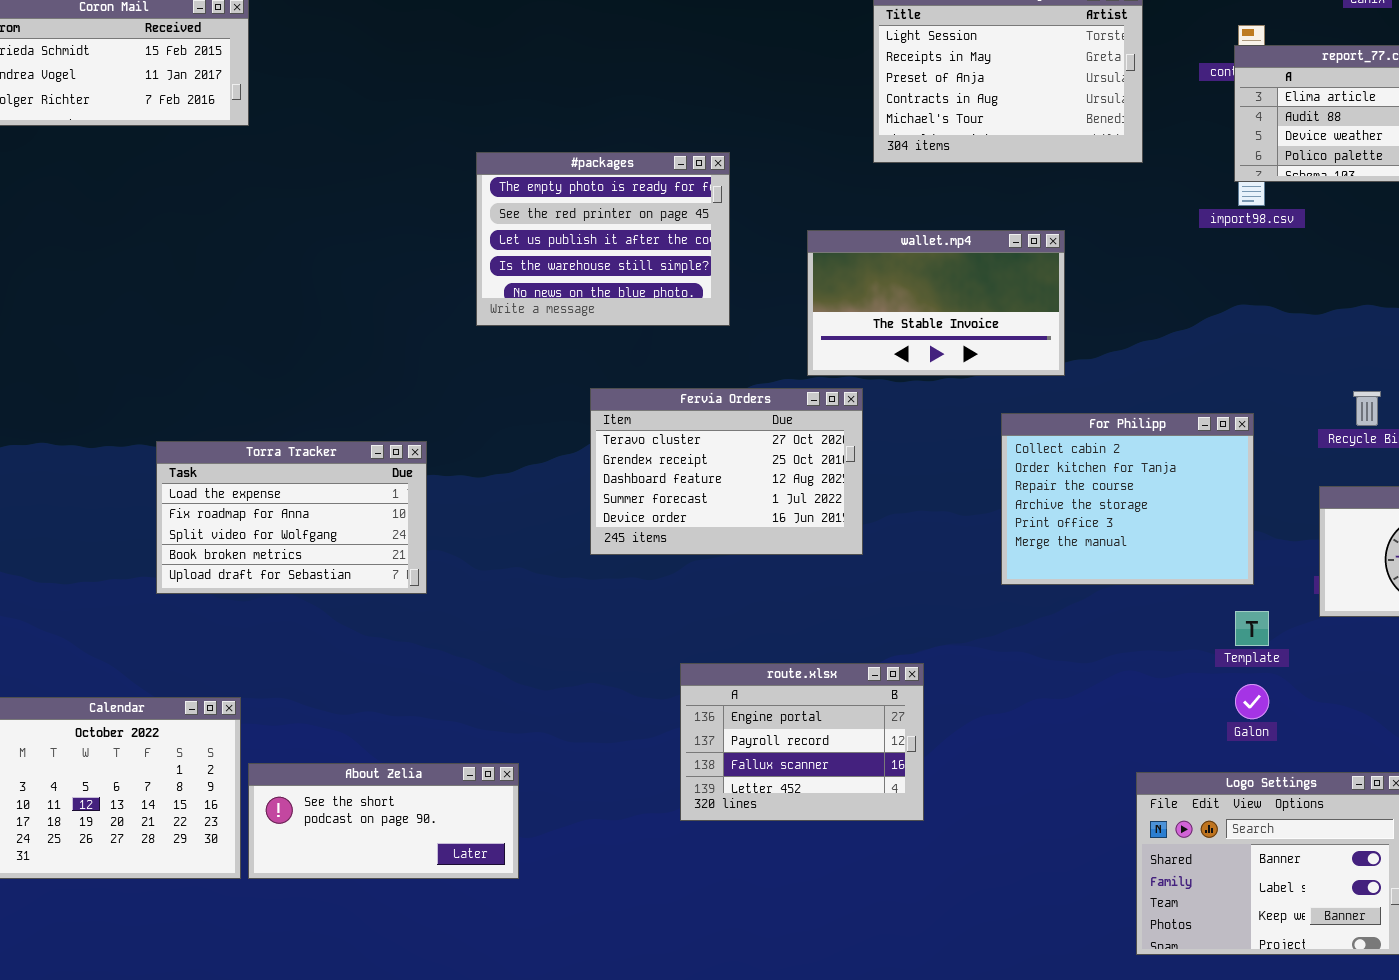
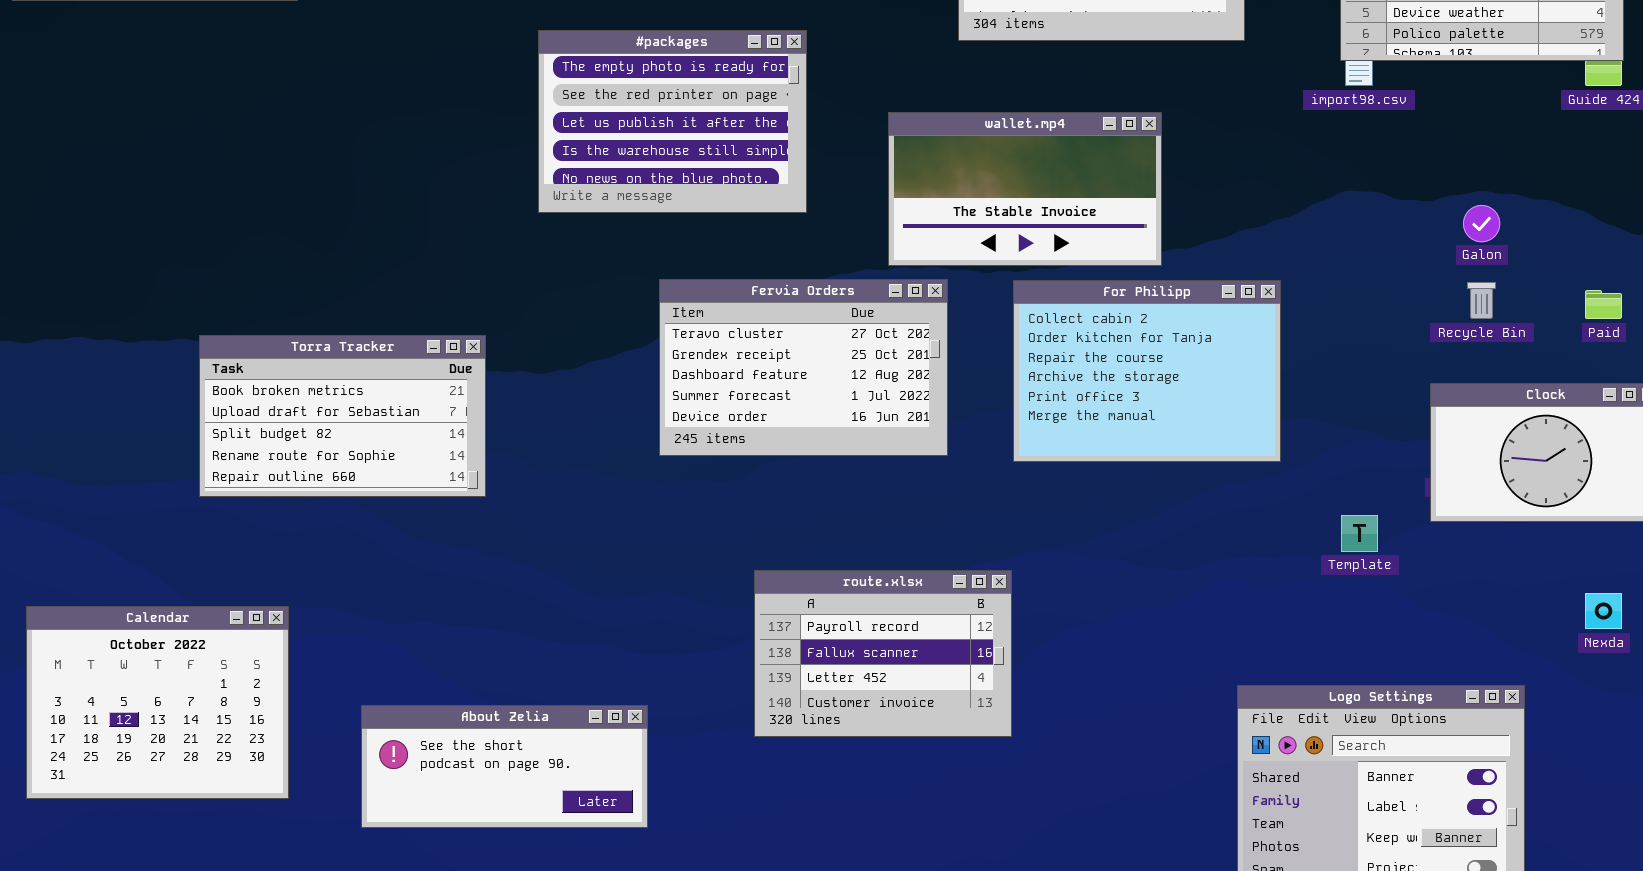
For Philipp: [1001,413,1254,585] -> [1013,280,1281,462], moved
Torra Tracker: [156,441,427,594] -> [199,335,486,497], scrolled down 3 rows
route.xlsx: [680,663,924,821] -> [754,570,1012,737], scrolled down 1 row
Galon: [1235,684,1269,719] -> [1463,205,1500,242], moved
About Zelia: [248,763,519,879] -> [361,705,648,828], moved

